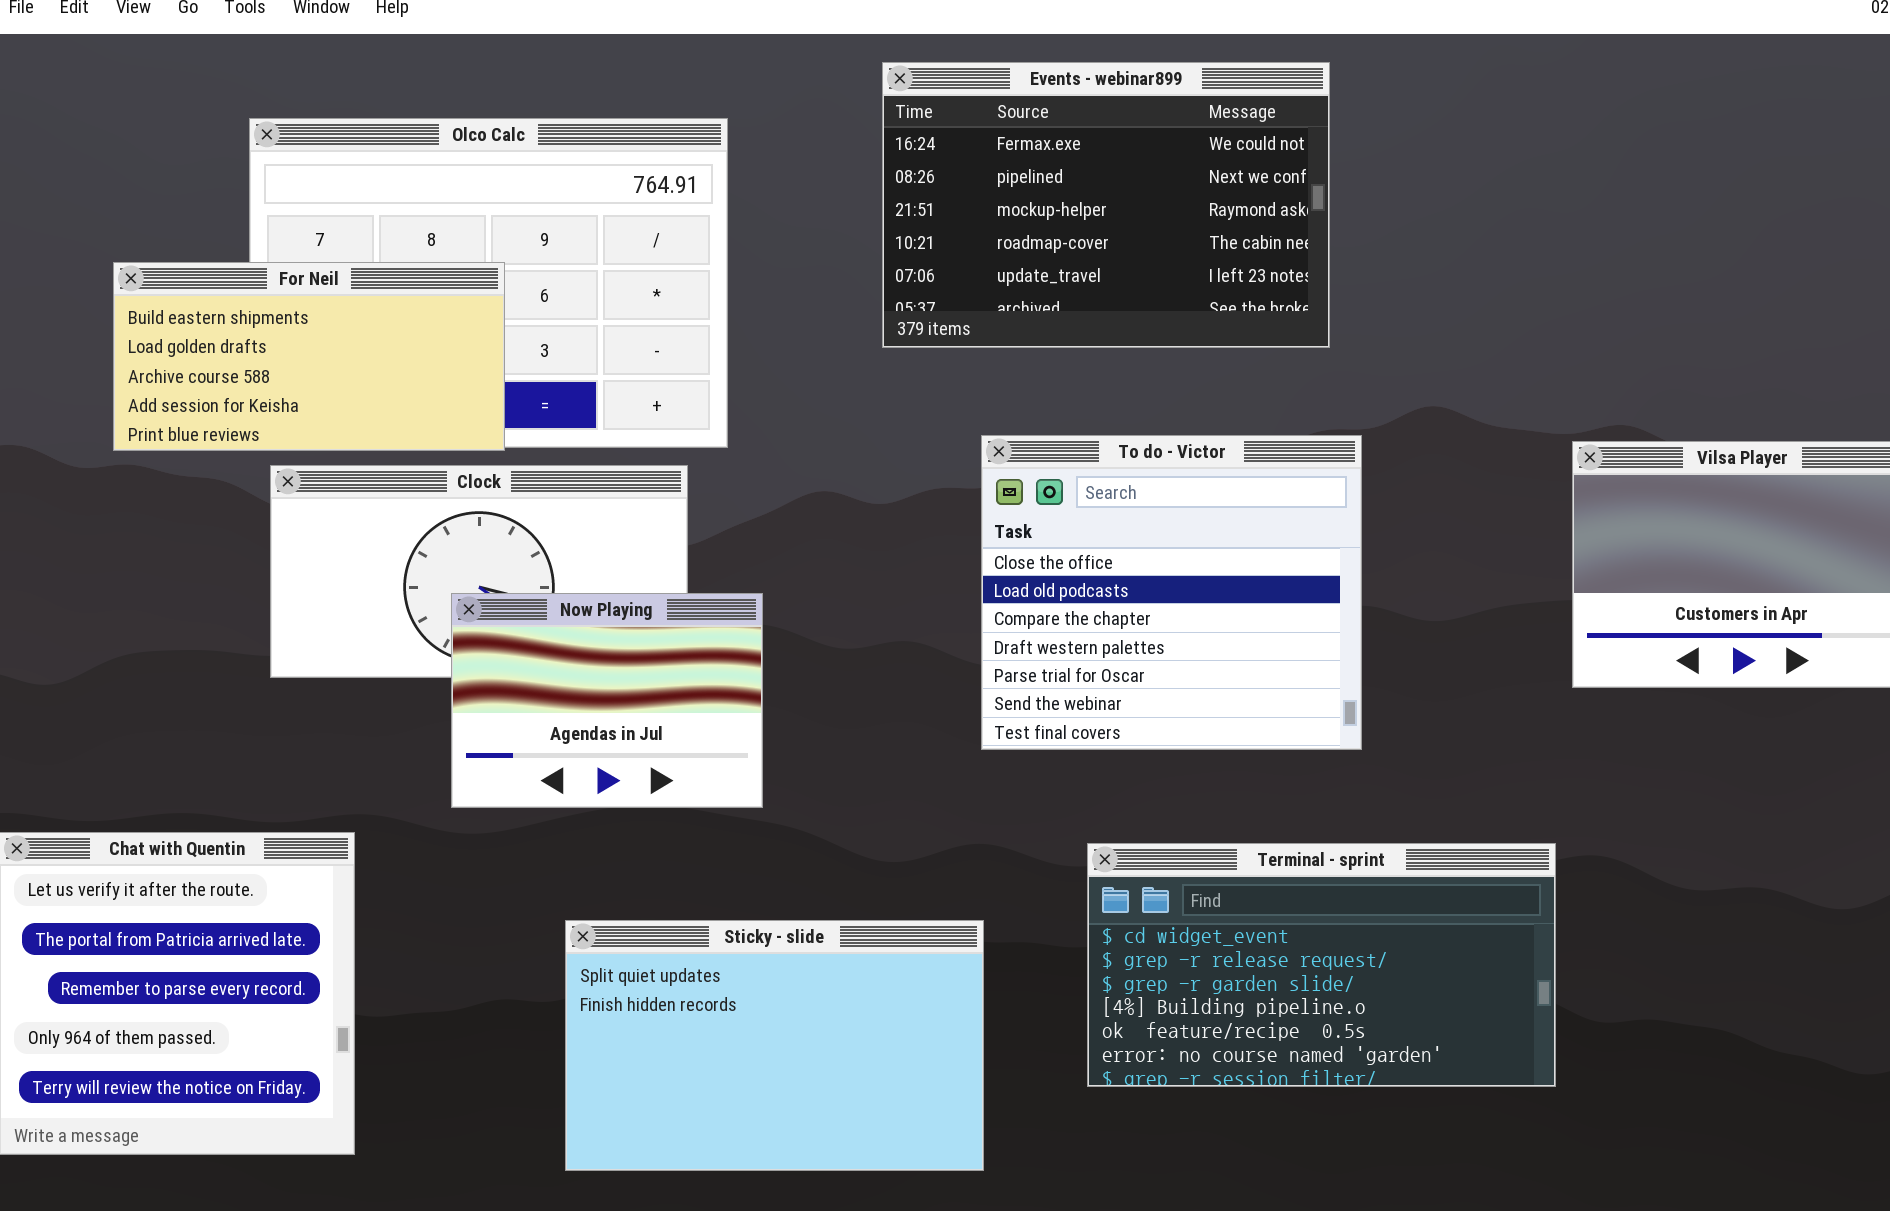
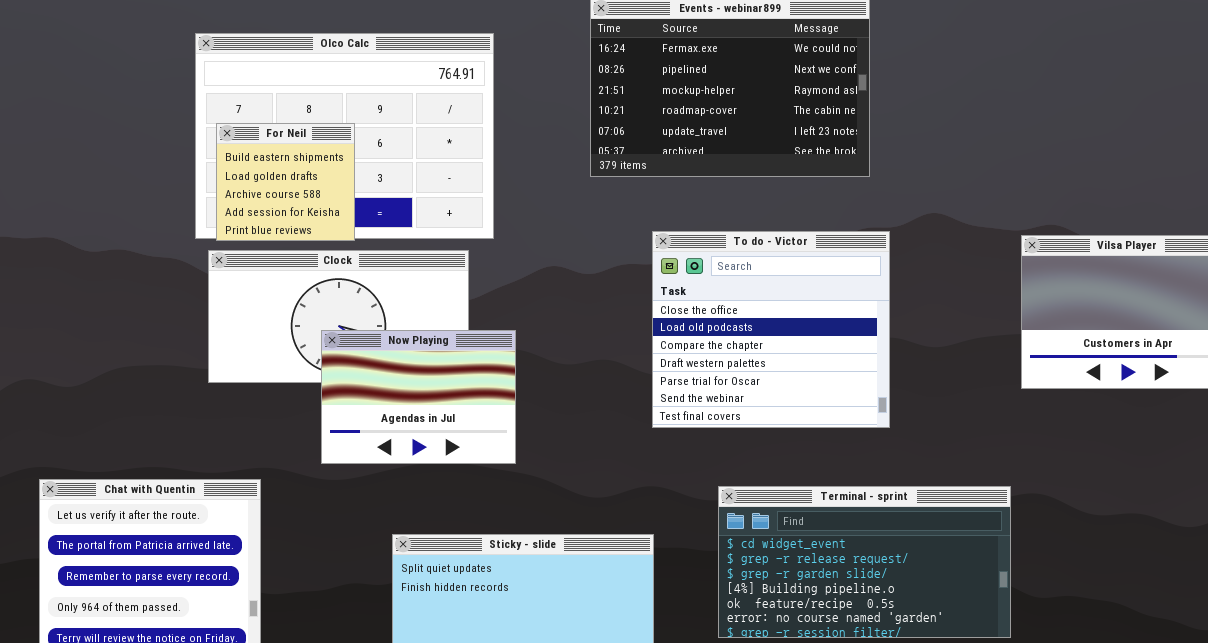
For Neil: [113,262,505,451] -> [216,123,355,241], resized

